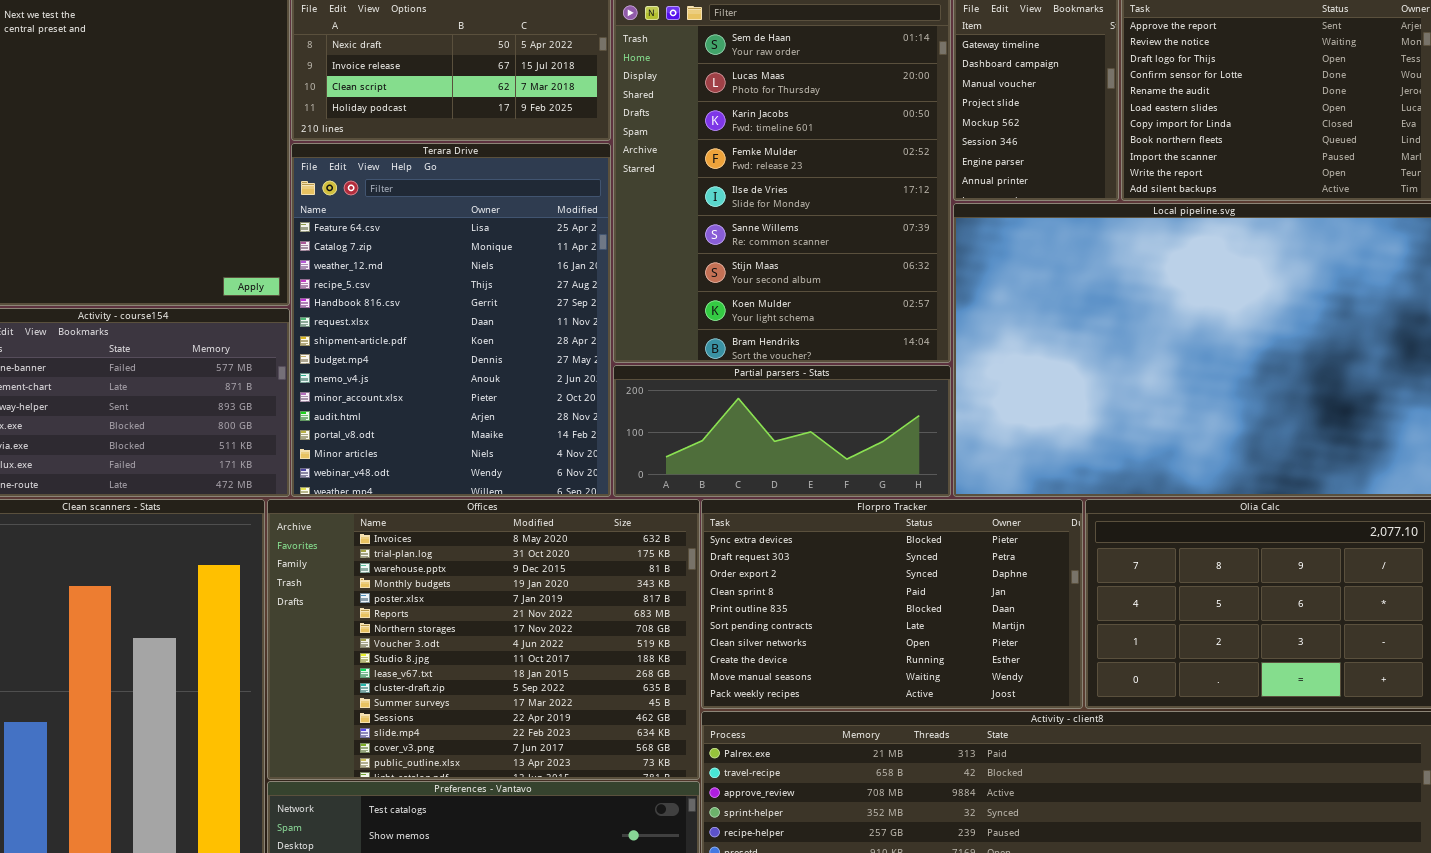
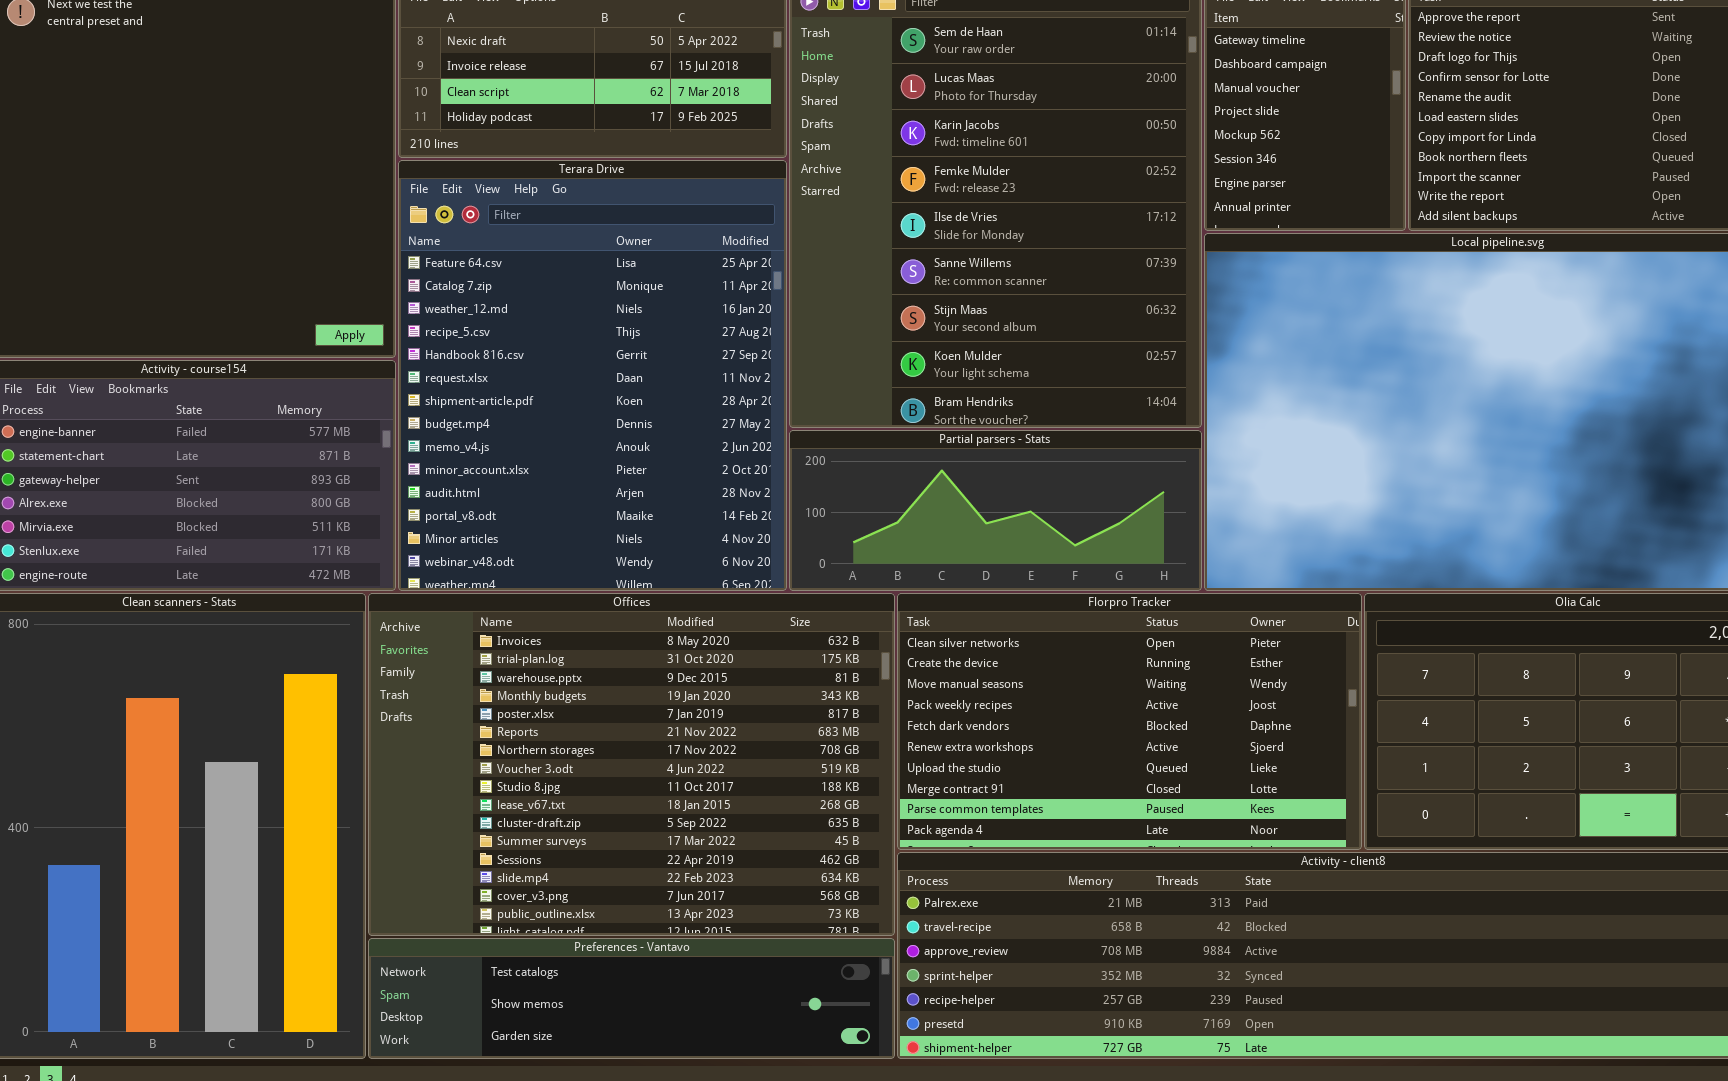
Florpro Tracker: [701,499,1083,709] -> [897,593,1362,850], scrolled down 6 rows

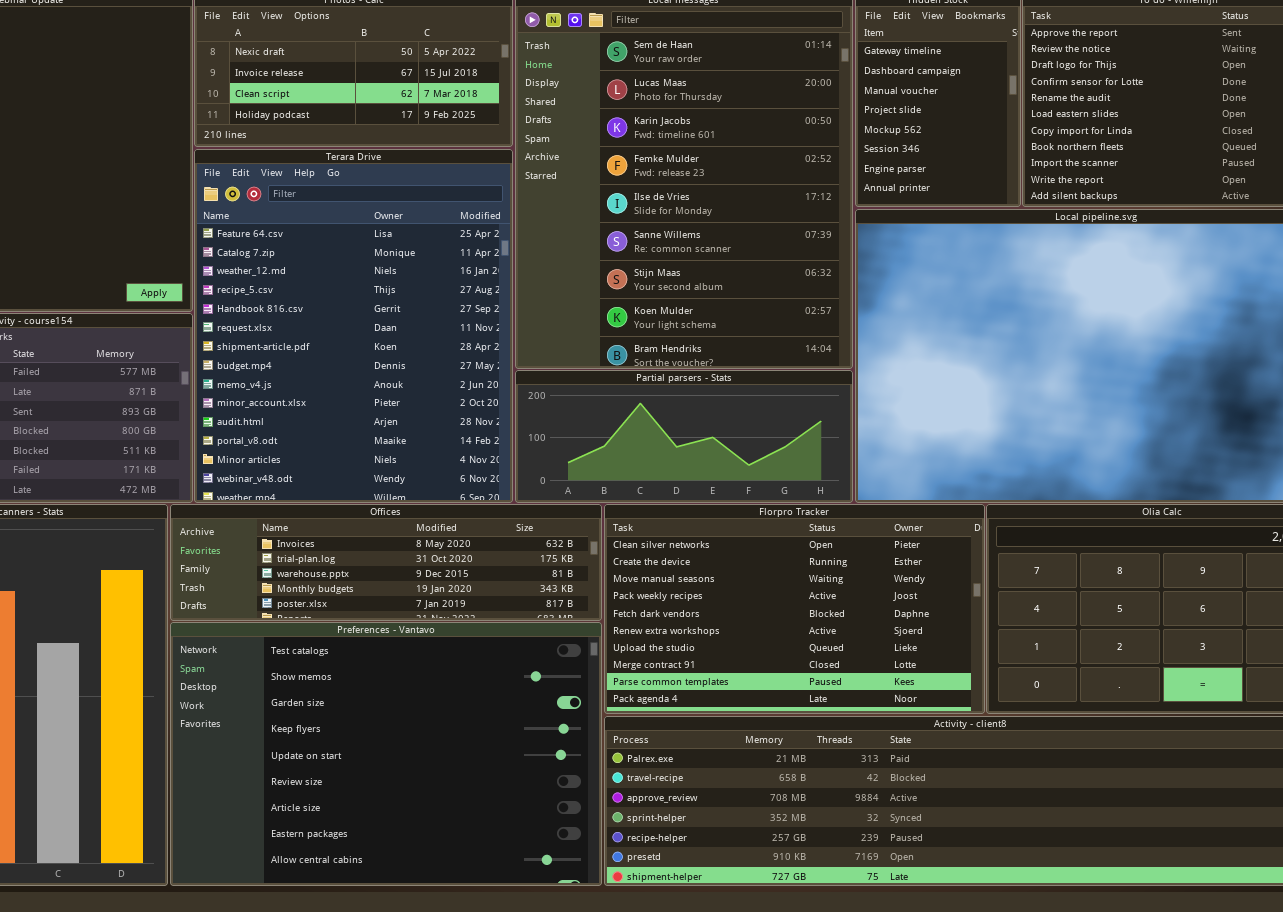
Offices: [368,593,895,936] -> [170,504,602,621], resized
Preferences - Vantavo: [368,938,895,1059] -> [170,622,602,886], resized

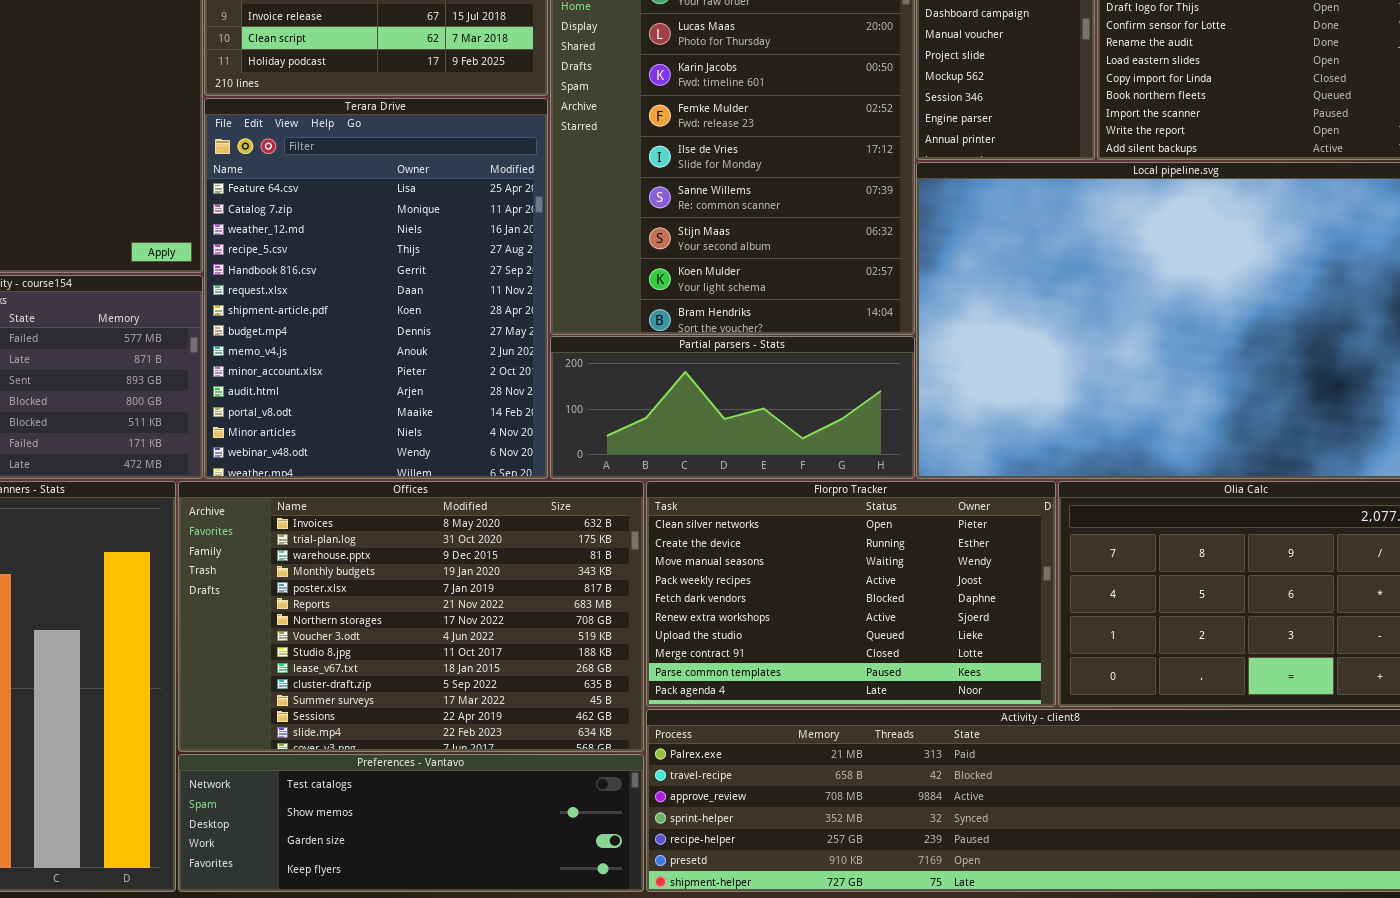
Offices: [170,504,602,621] -> [178,481,644,752], resized
Preferences - Vantavo: [170,622,602,886] -> [178,754,644,892], resized

